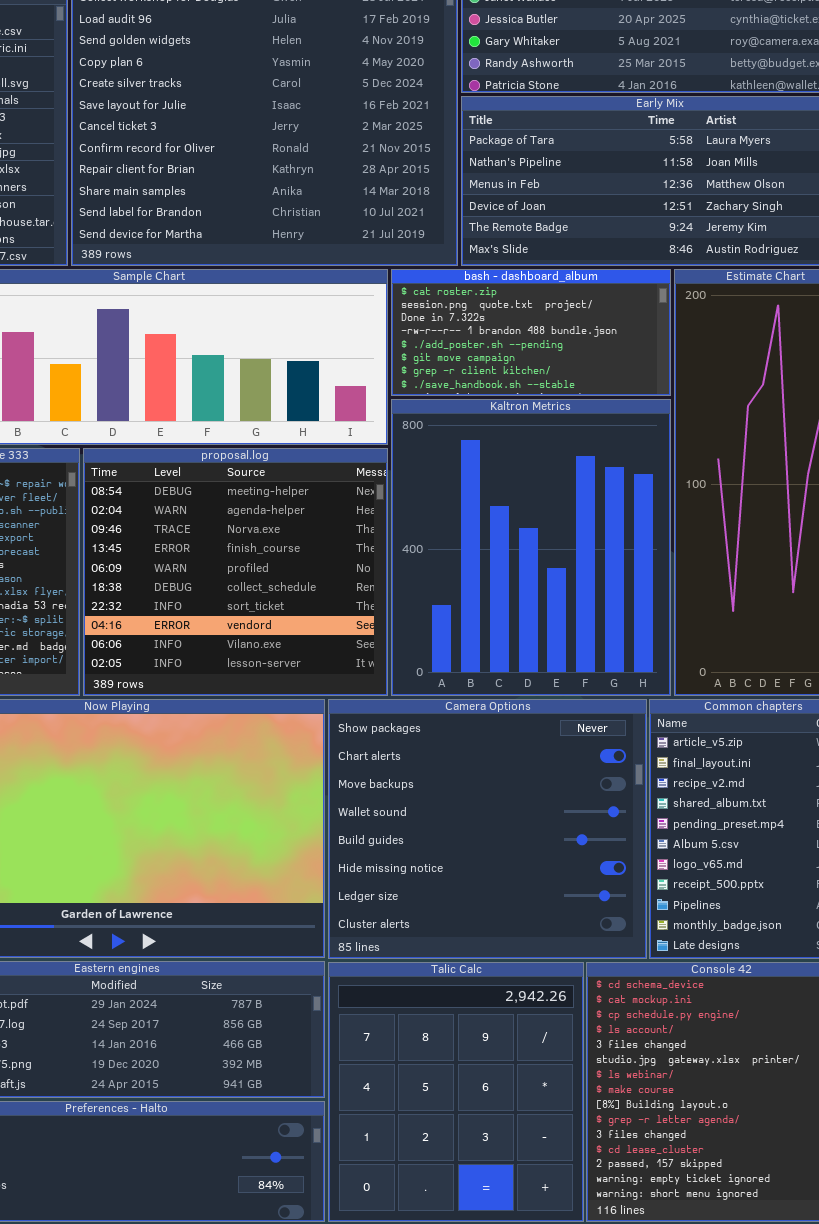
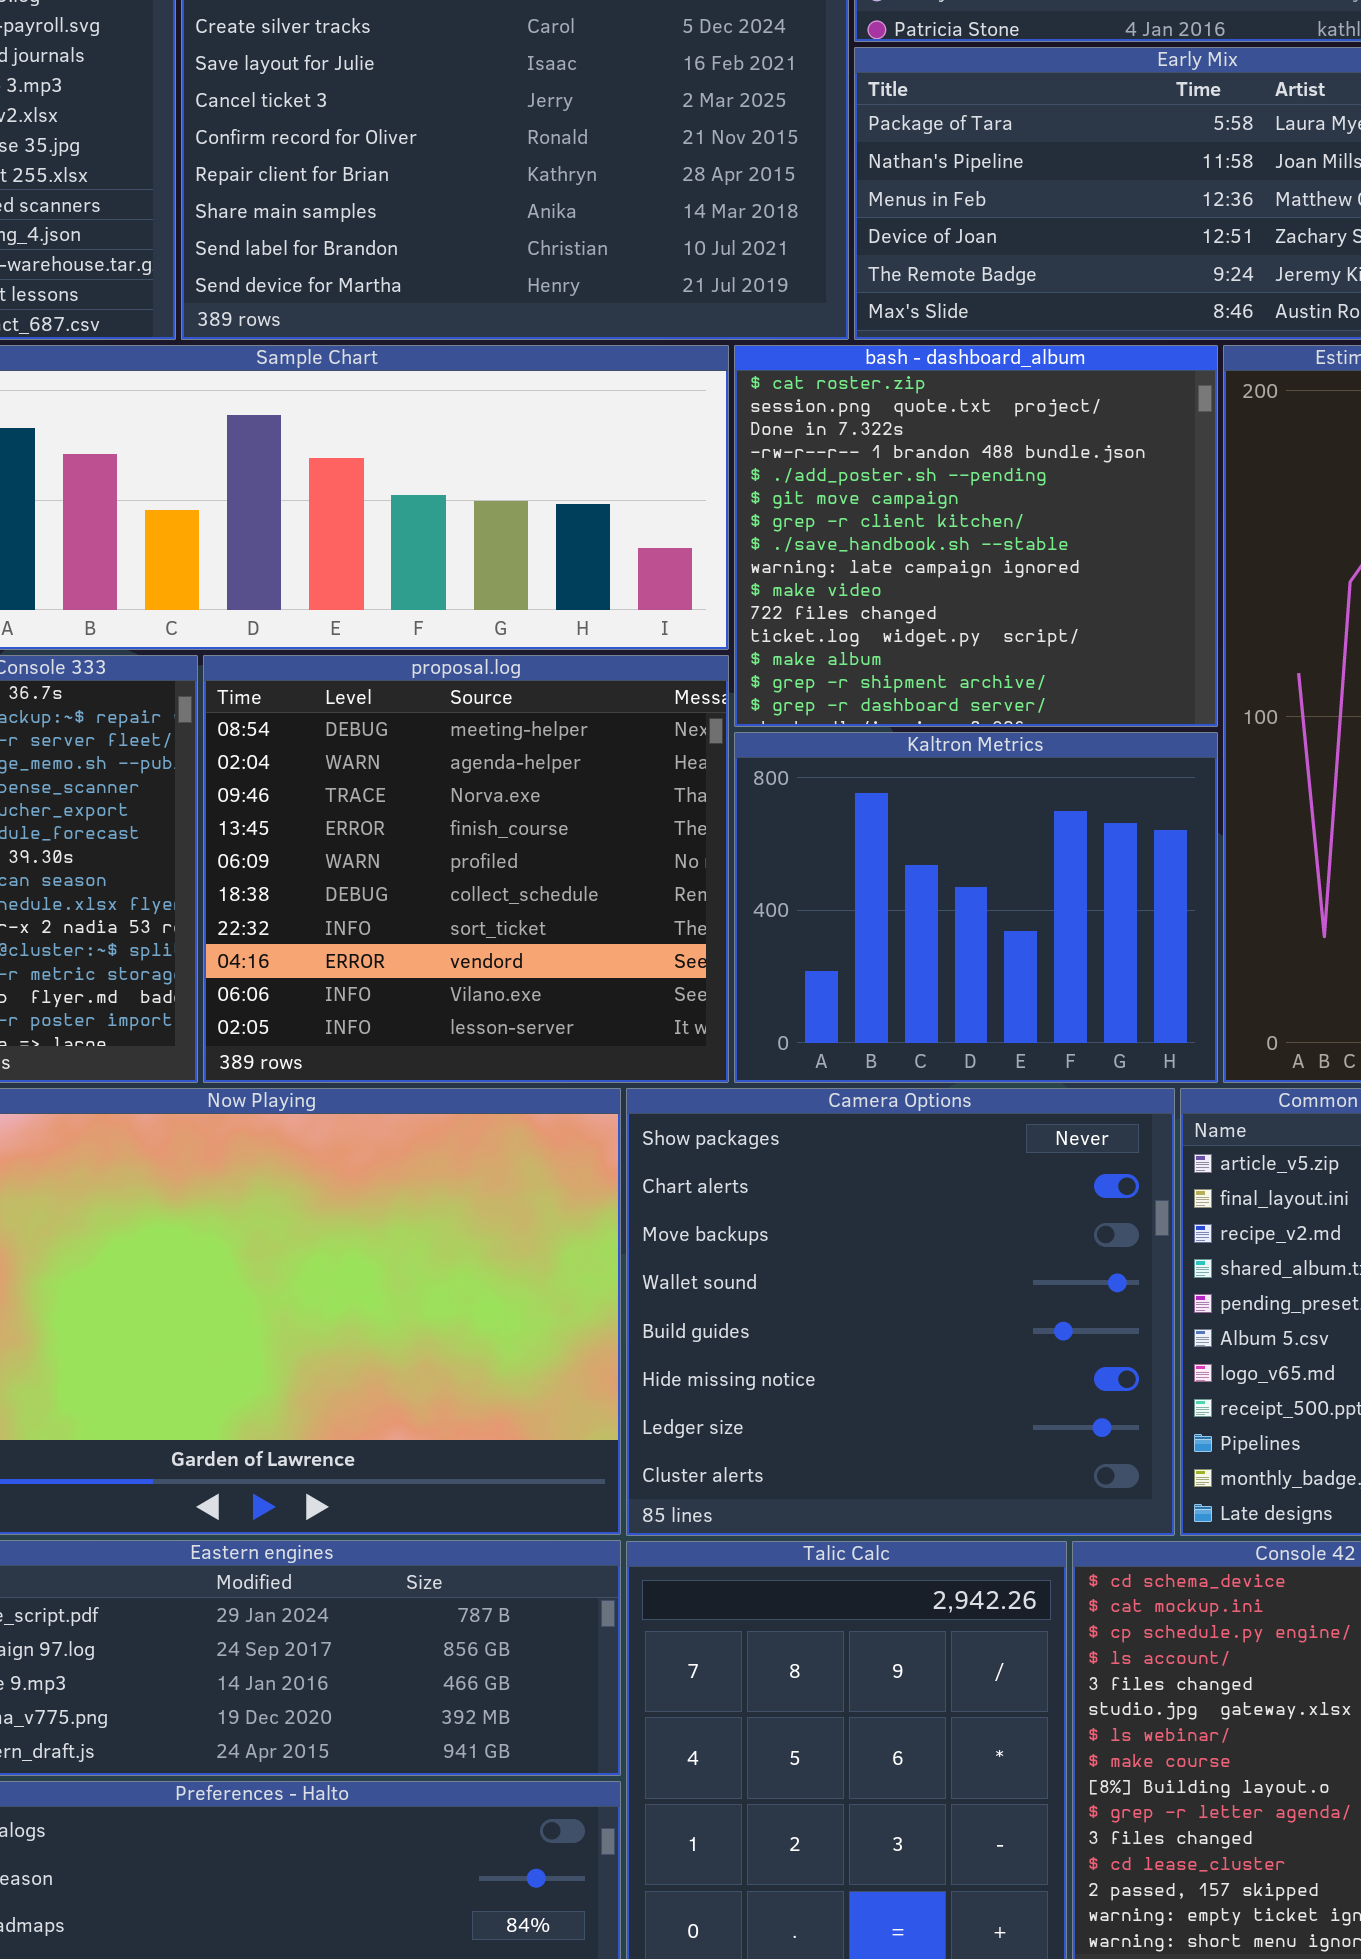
bash - dashboard_album: [391,269,671,396] -> [734,345,1218,727], resized
Kaltron Metrics: [391,399,671,696] -> [734,732,1218,1083], resized

